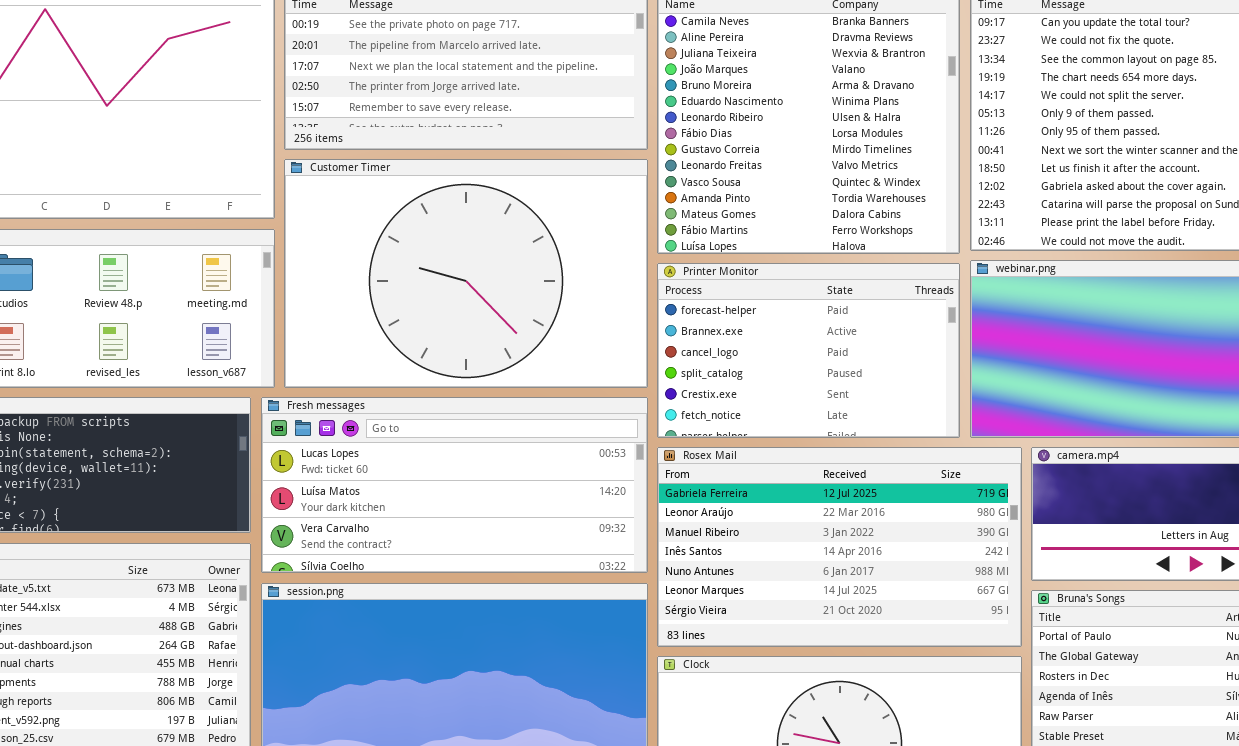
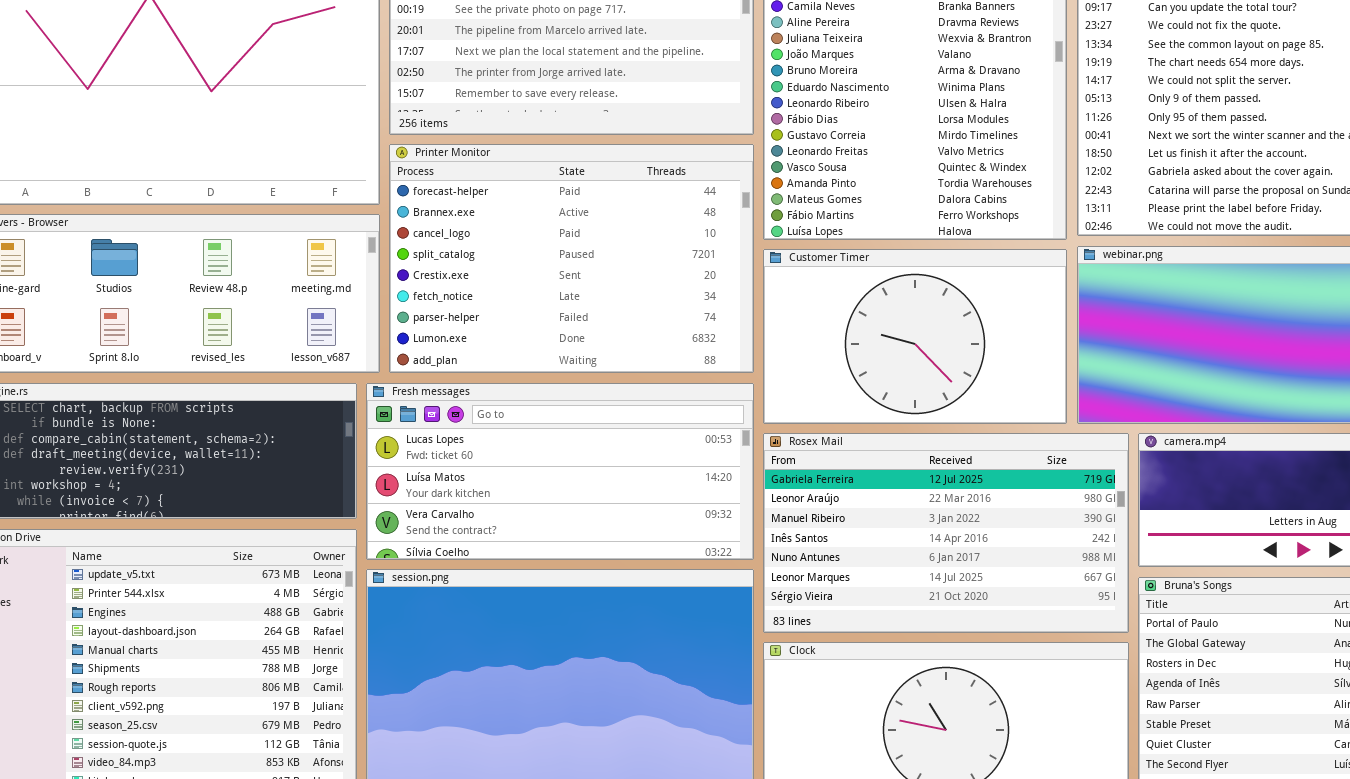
Customer Timer: [284,159,648,388] -> [763,249,1067,424], moved, resized
Printer Monitor: [657,263,960,438] -> [389,144,754,373], moved, resized

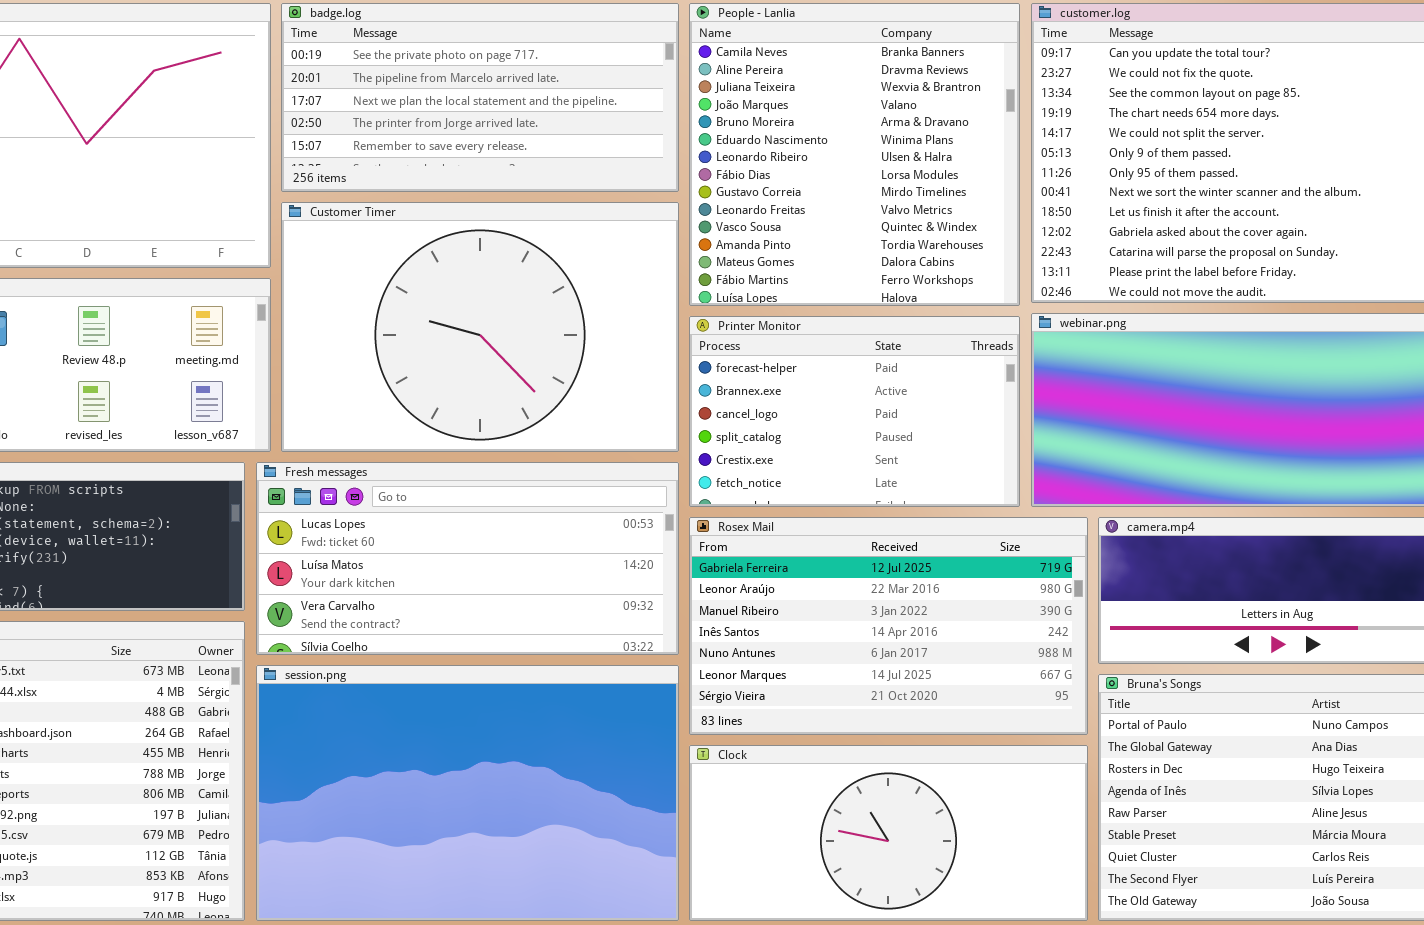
Printer Monitor: [389,144,754,373] -> [689,316,1020,507], moved, resized
Customer Timer: [763,249,1067,424] -> [281,202,679,452], moved, resized

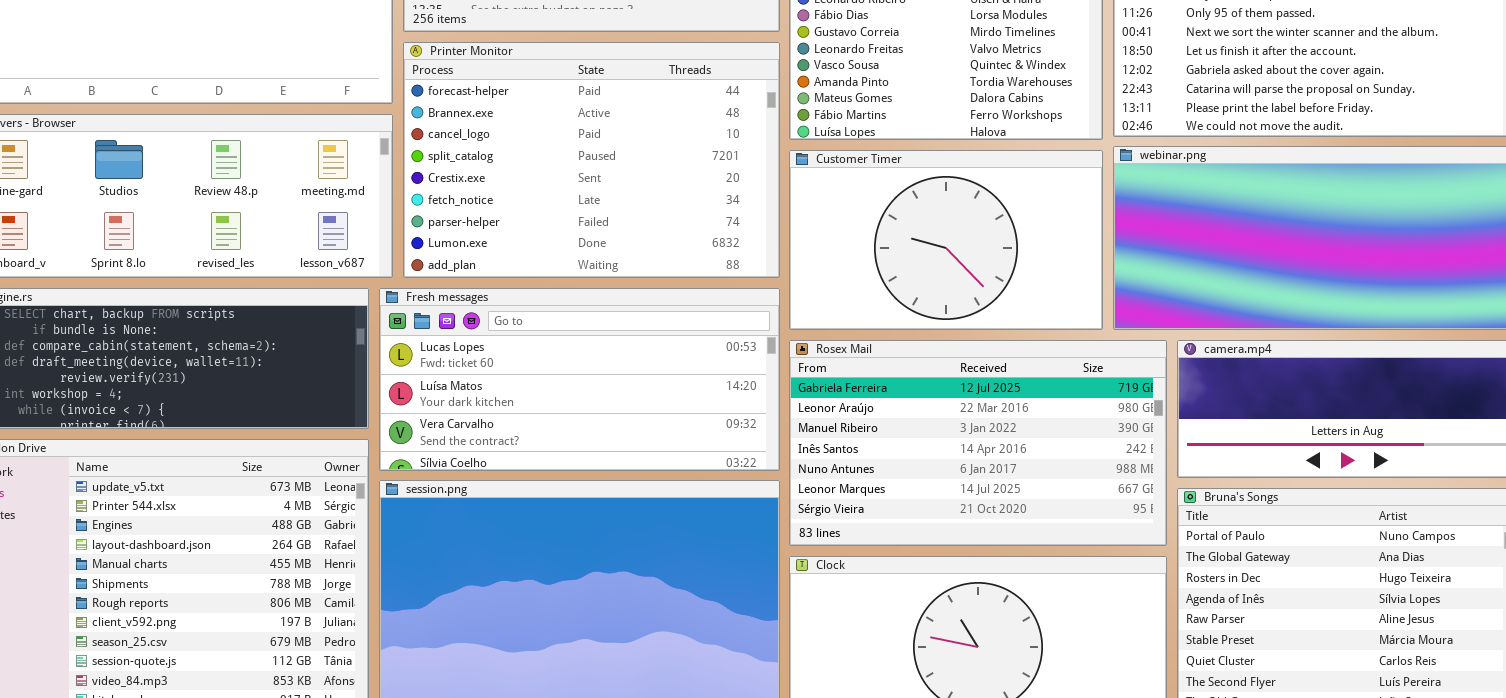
Customer Timer: [281,202,679,452] -> [789,150,1103,330], moved, resized
Printer Monitor: [689,316,1020,507] -> [403,42,780,278], moved, resized

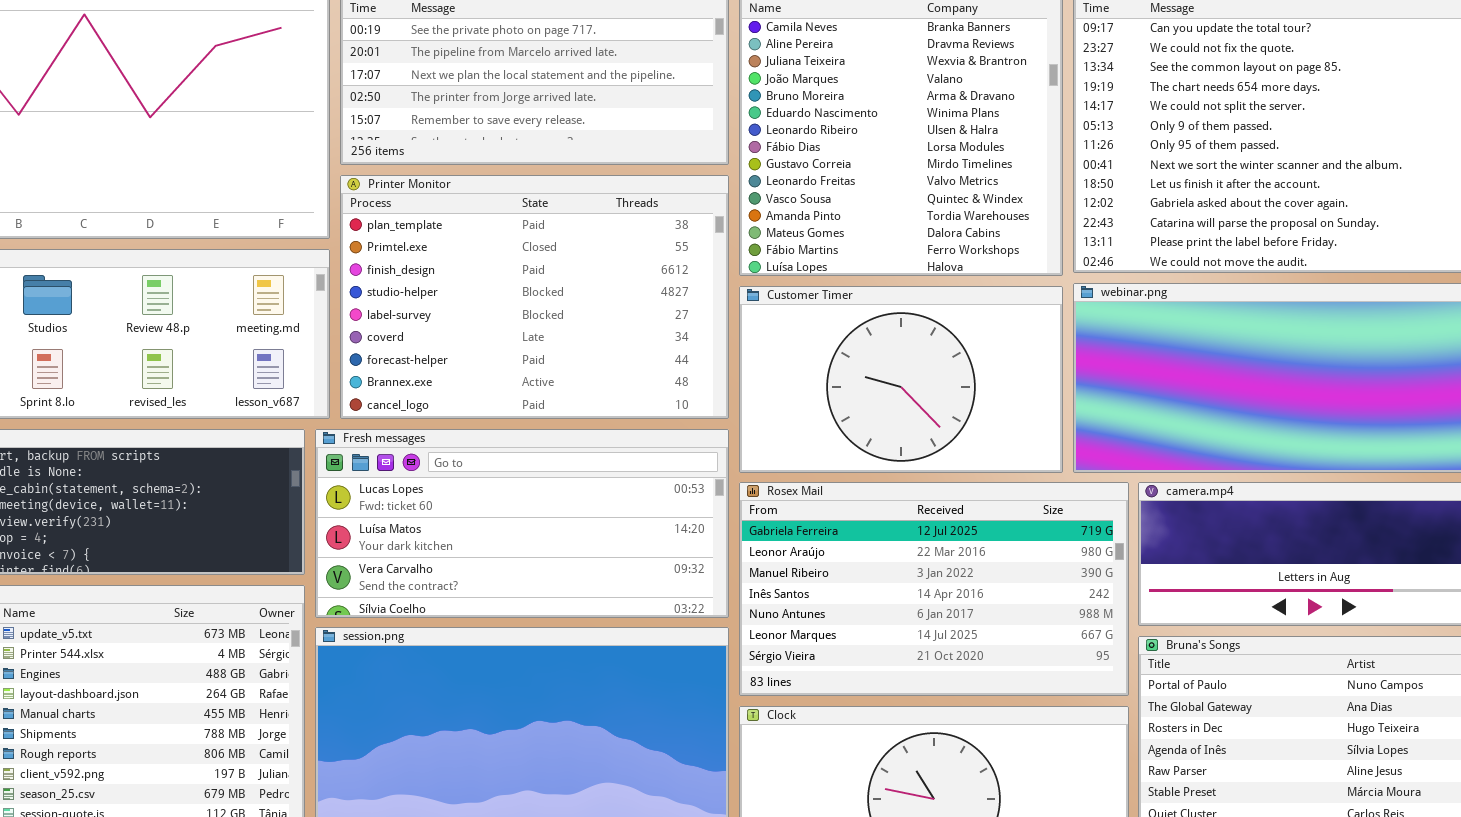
Printer Monitor: [403,42,780,278] -> [340,175,729,419], scrolled up 6 rows

